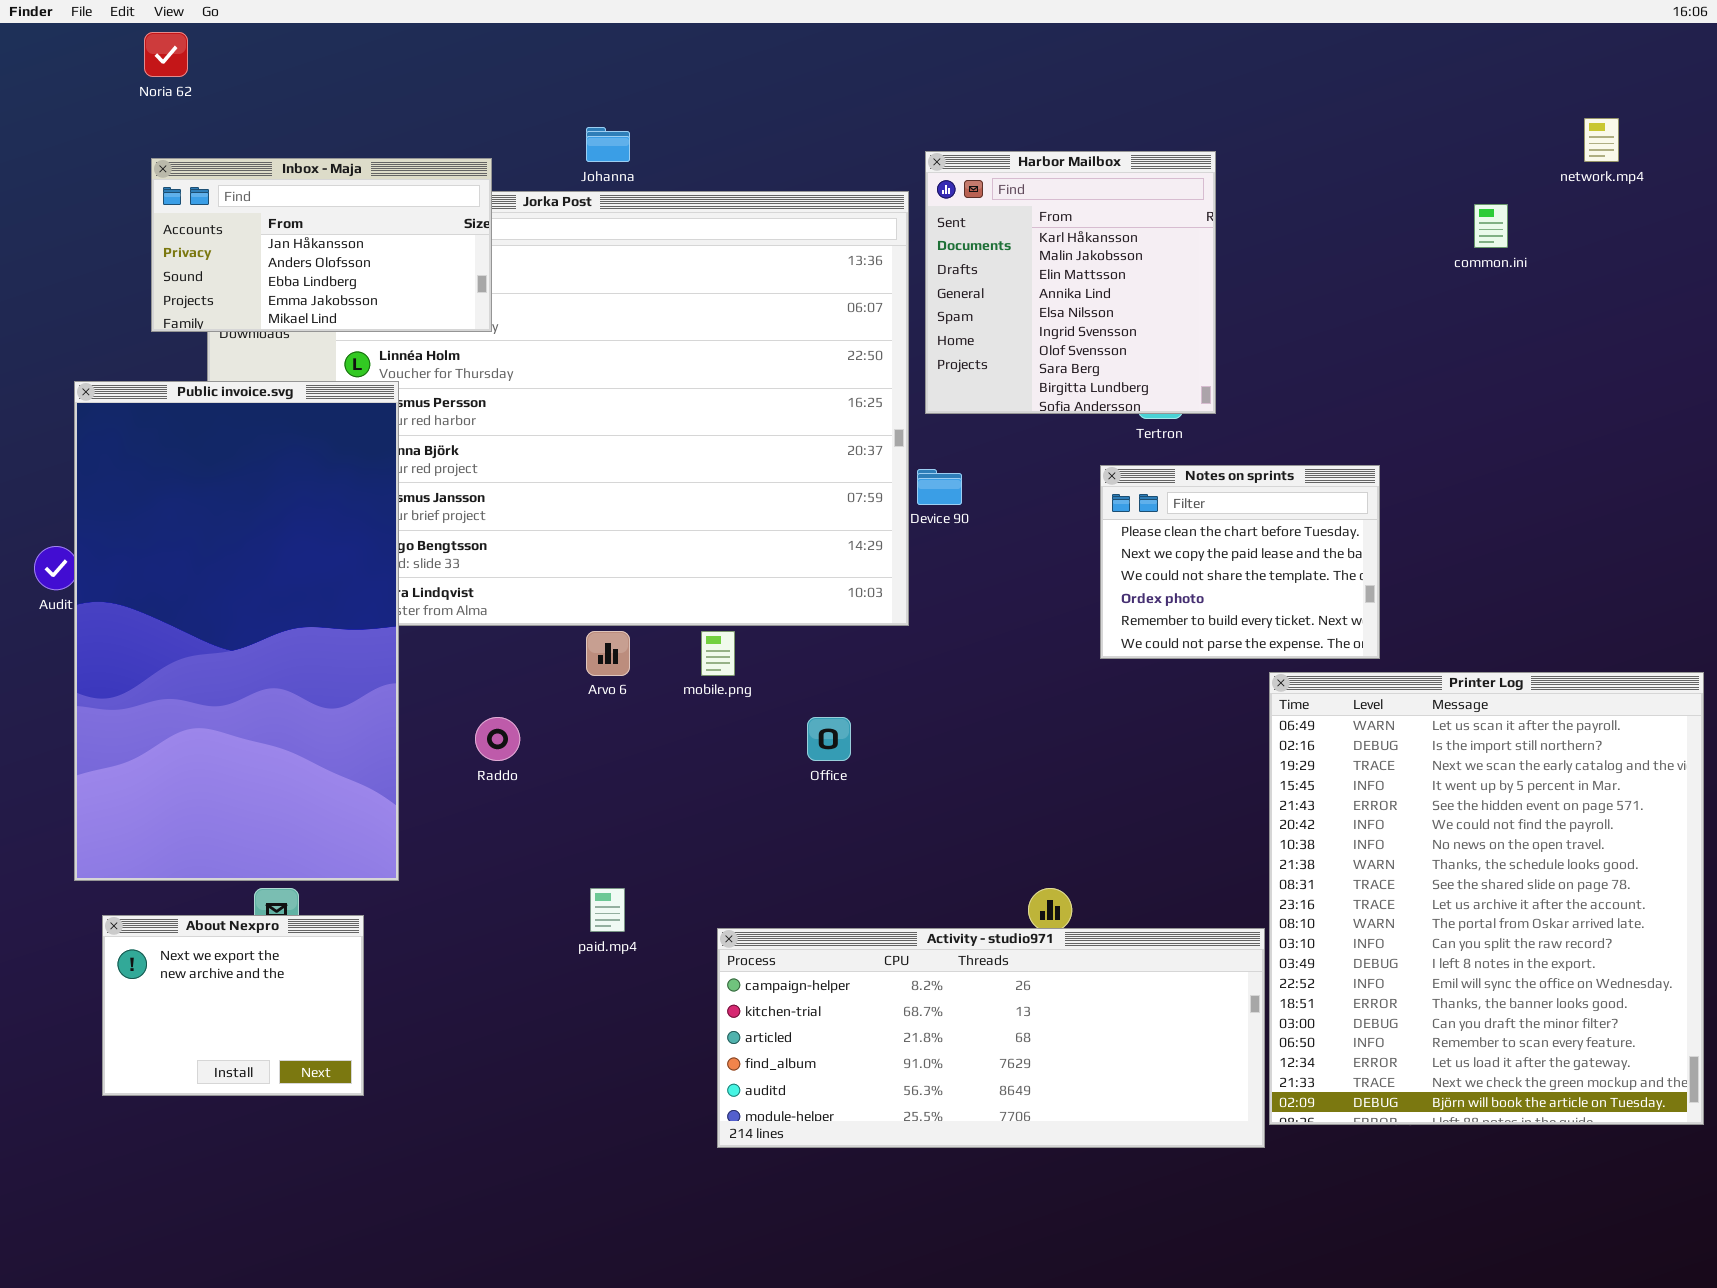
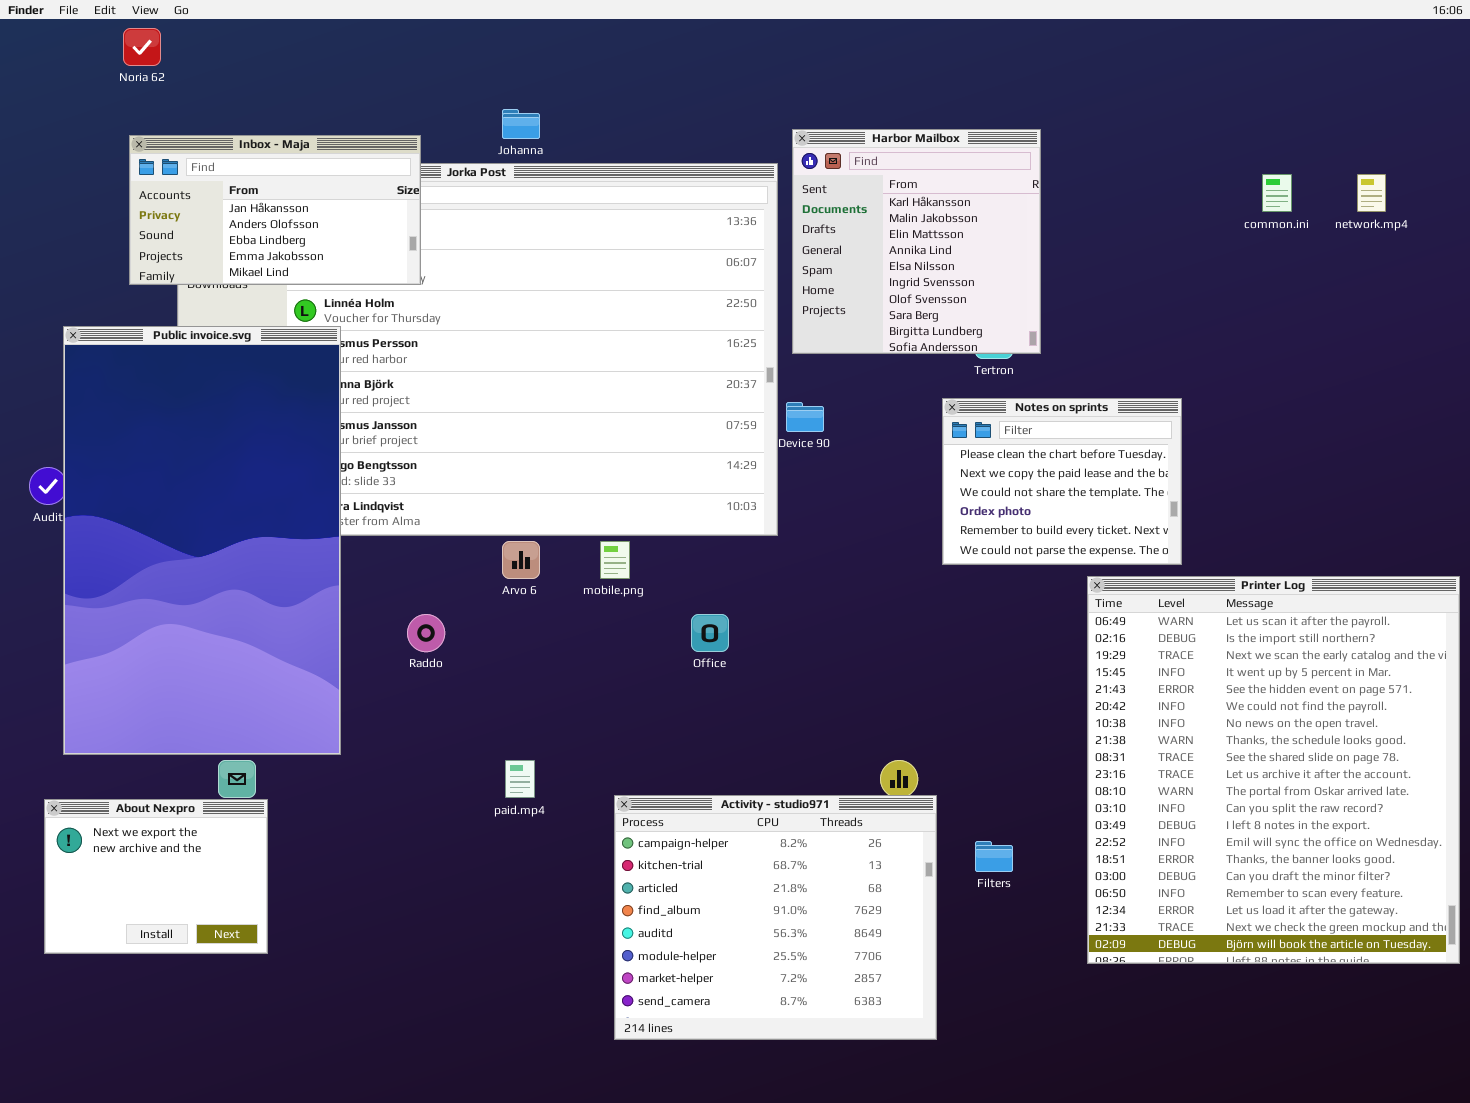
network.mp4: [1584,118,1619,162] -> [1357,174,1386,212], moved
About Nexpro: [102,915,364,1096] -> [44,799,268,954], moved
Activity - studio971: [717,928,1265,1148] -> [614,795,937,1040], resized

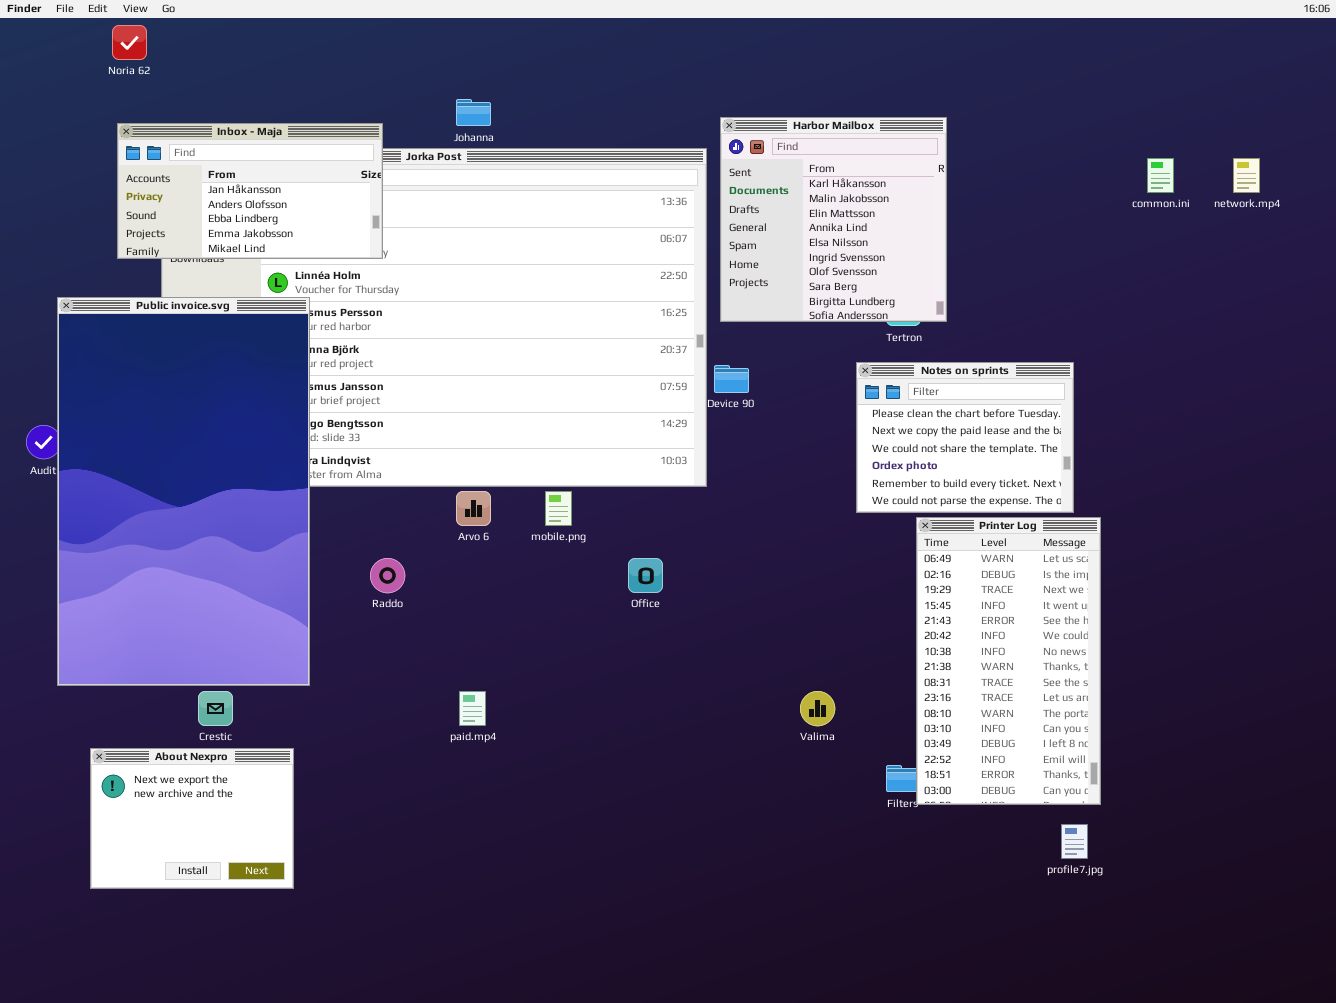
Printer Log: [1087,576,1460,964] -> [916,517,1101,805], moved, resized
Activity - studio971: [614,795,937,1040] -> none, closed
About Nexpro: [44,799,268,954] -> [90,748,294,889], moved

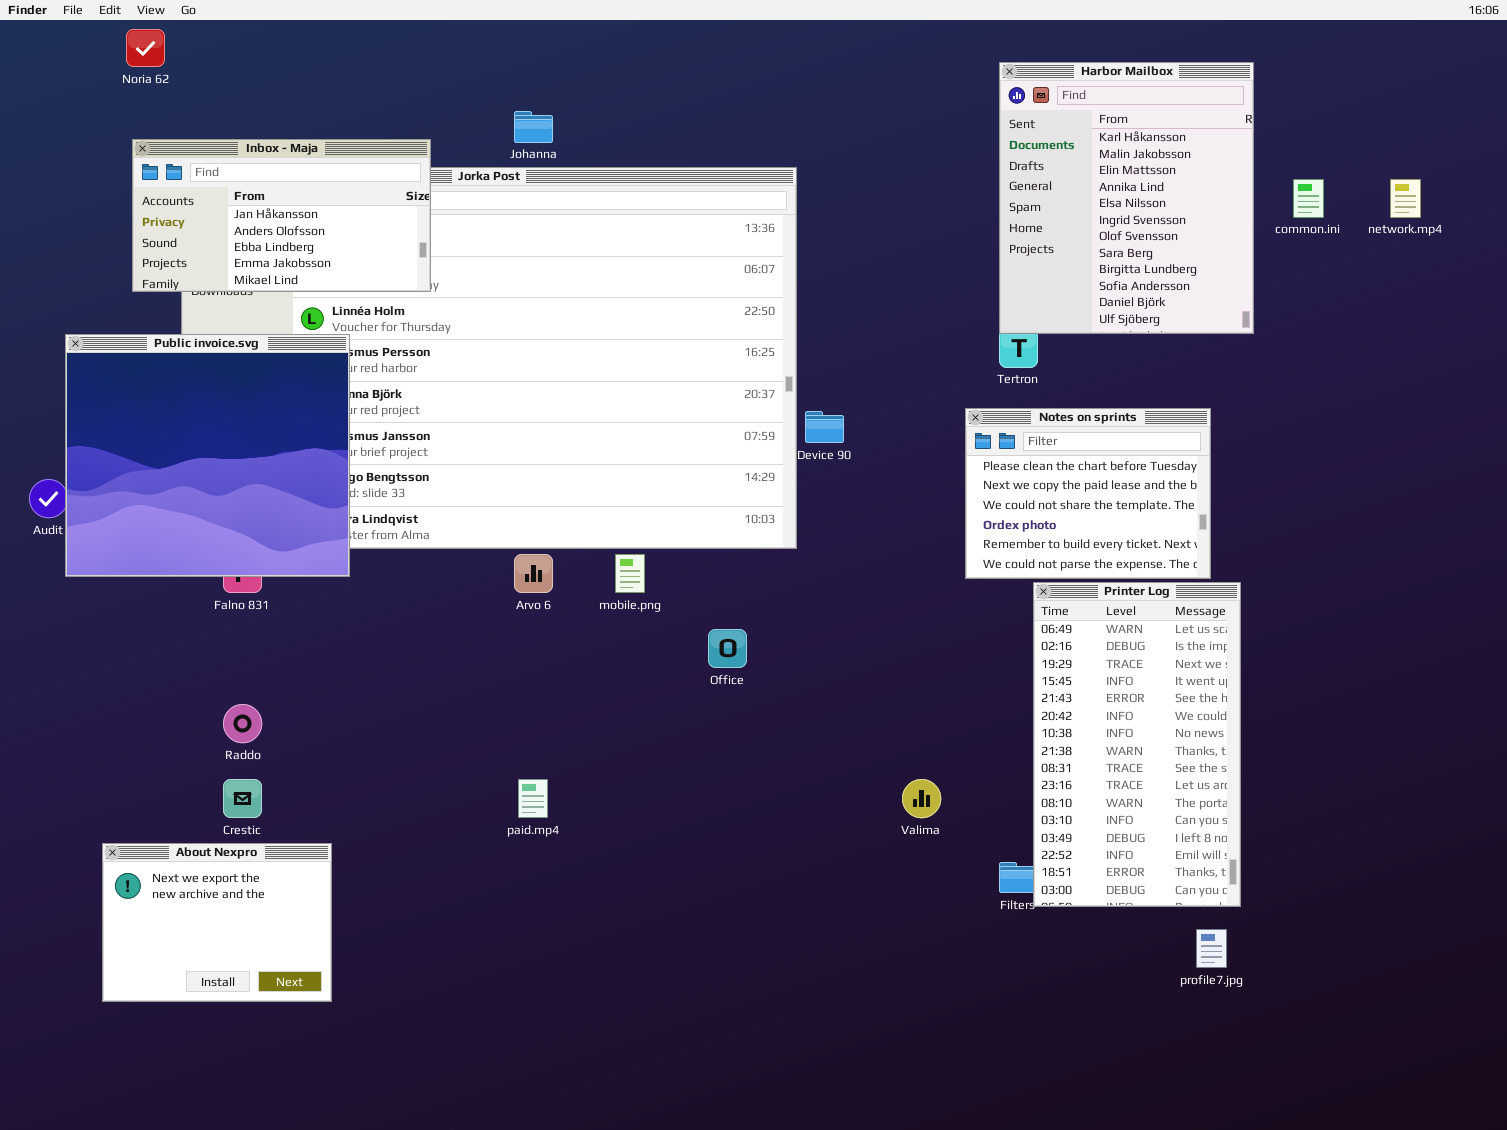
Harbor Mailbox: [720,117,947,322] -> [999,62,1254,334], moved, resized
Public invoice.svg: [57,297,310,686] -> [65,334,350,577], resized
Raddo: [370,558,405,593] -> [223,704,262,743], moved

